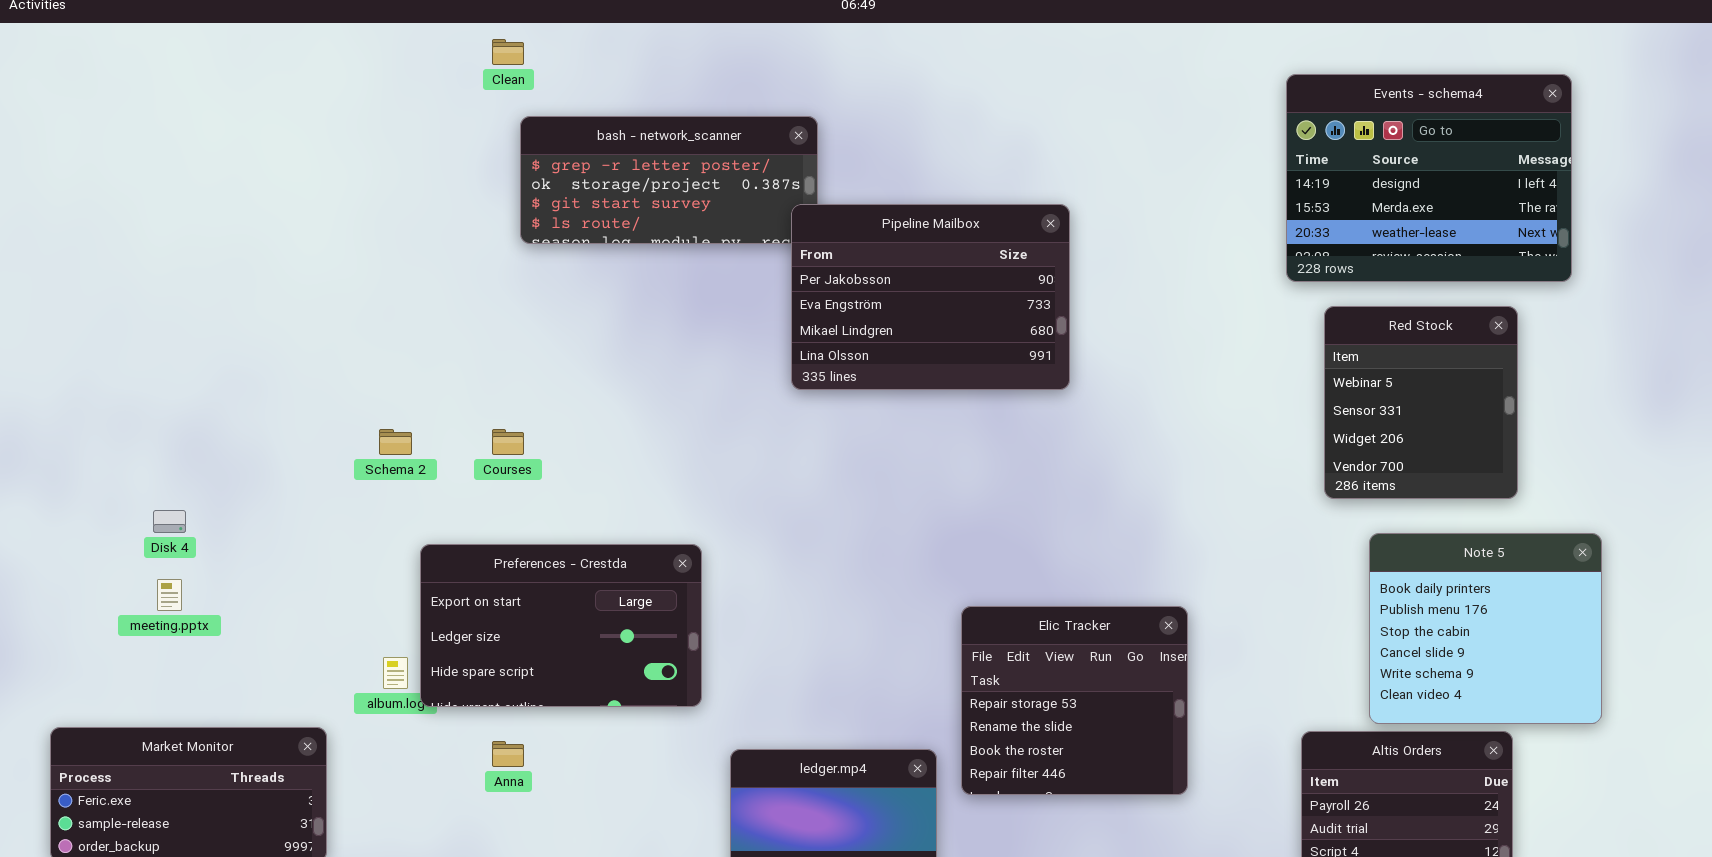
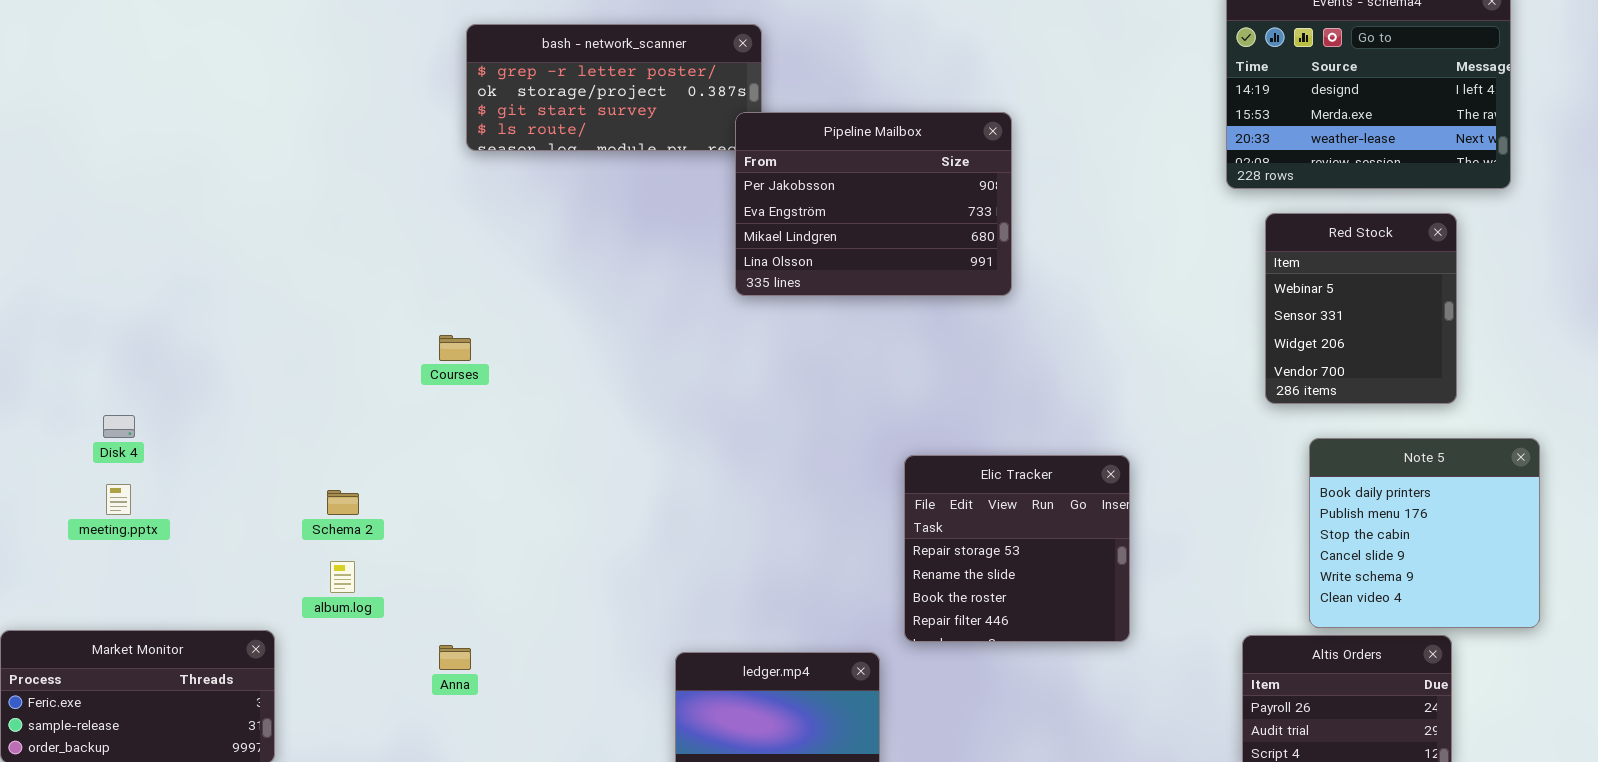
Schema 2: [379,429,412,455] -> [327,490,359,515], moved
Preferences - Crestda: [420,544,702,707] -> none, closed
Elic Tracker: [961,606,1188,795] -> [904,455,1130,642], moved

